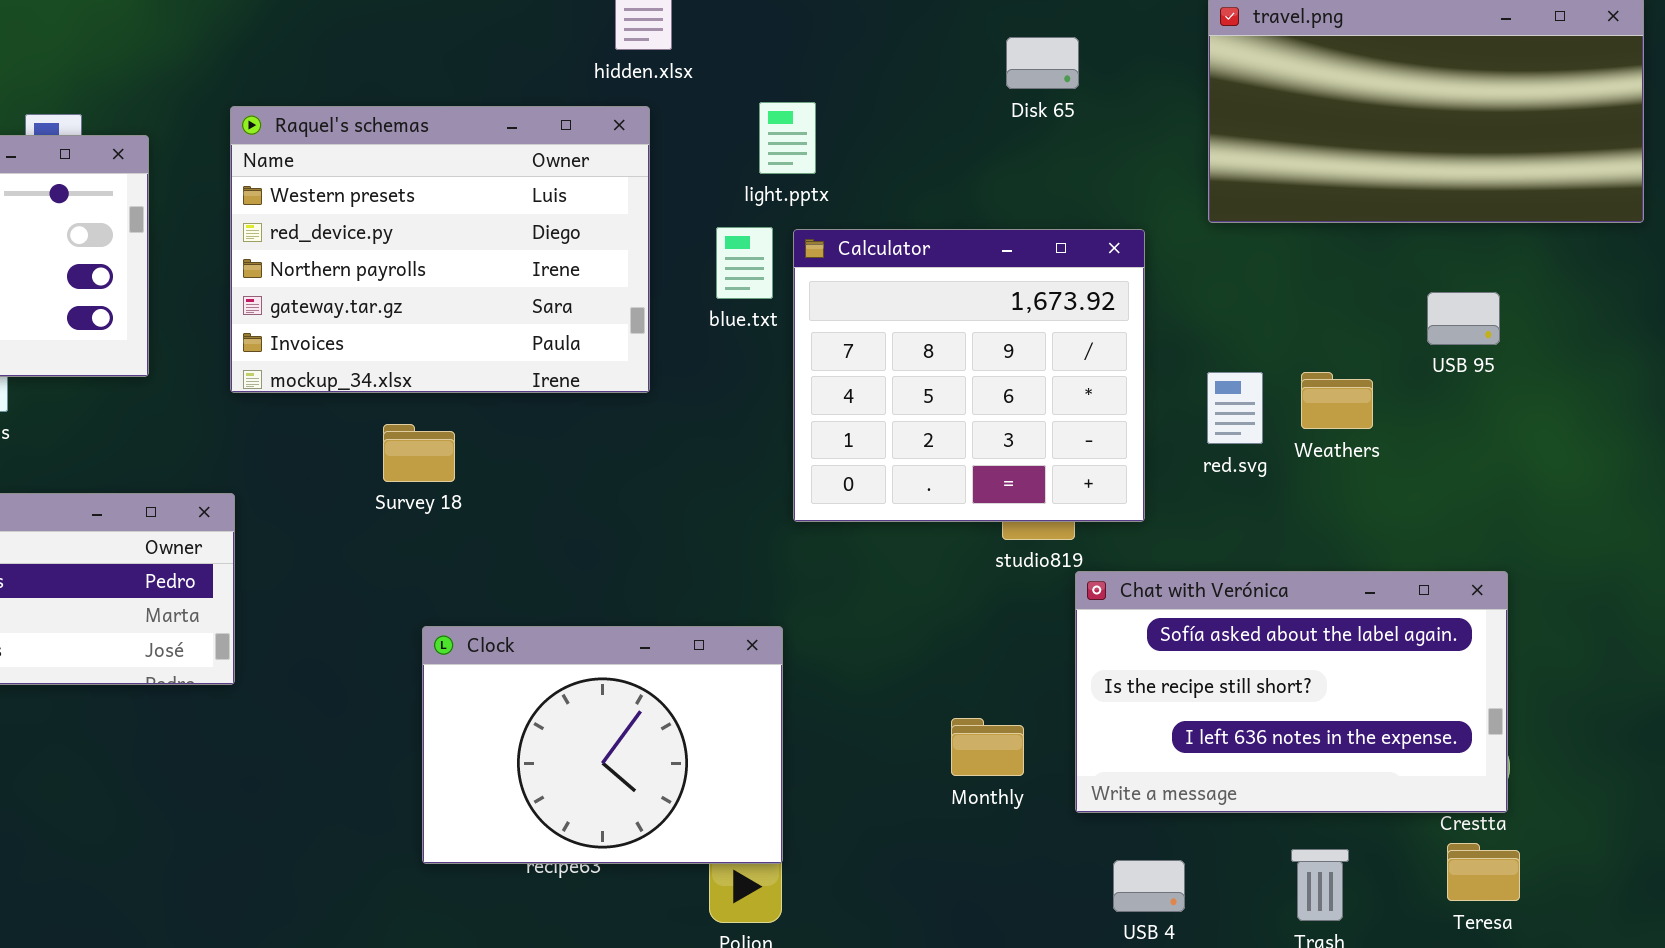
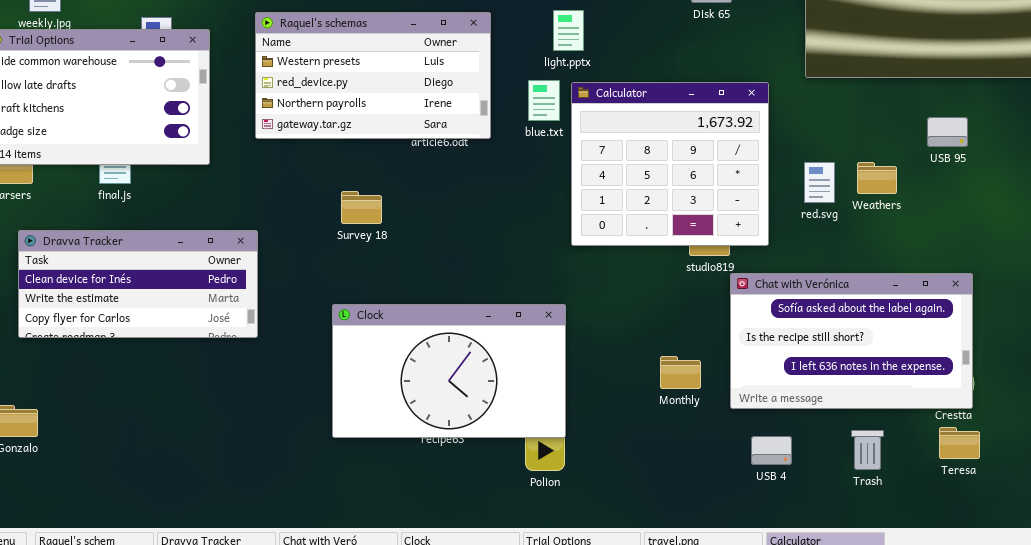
Raquel's schemas: [230,106,650,393] -> [255,12,491,139], resized
Clock: [422,626,783,864] -> [332,304,566,438], resized

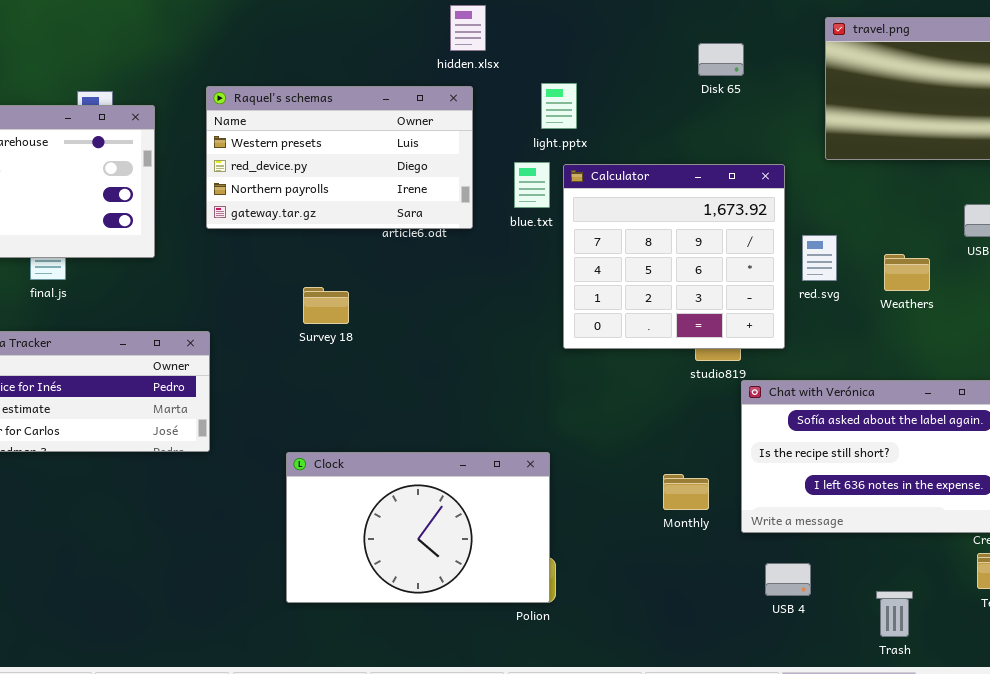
red.svg: [804,162,835,203] -> [802,235,837,281], moved
Clock: [332,304,566,438] -> [286,452,550,603], moved
Trash: [851,430,884,470] -> [876,591,913,637], moved

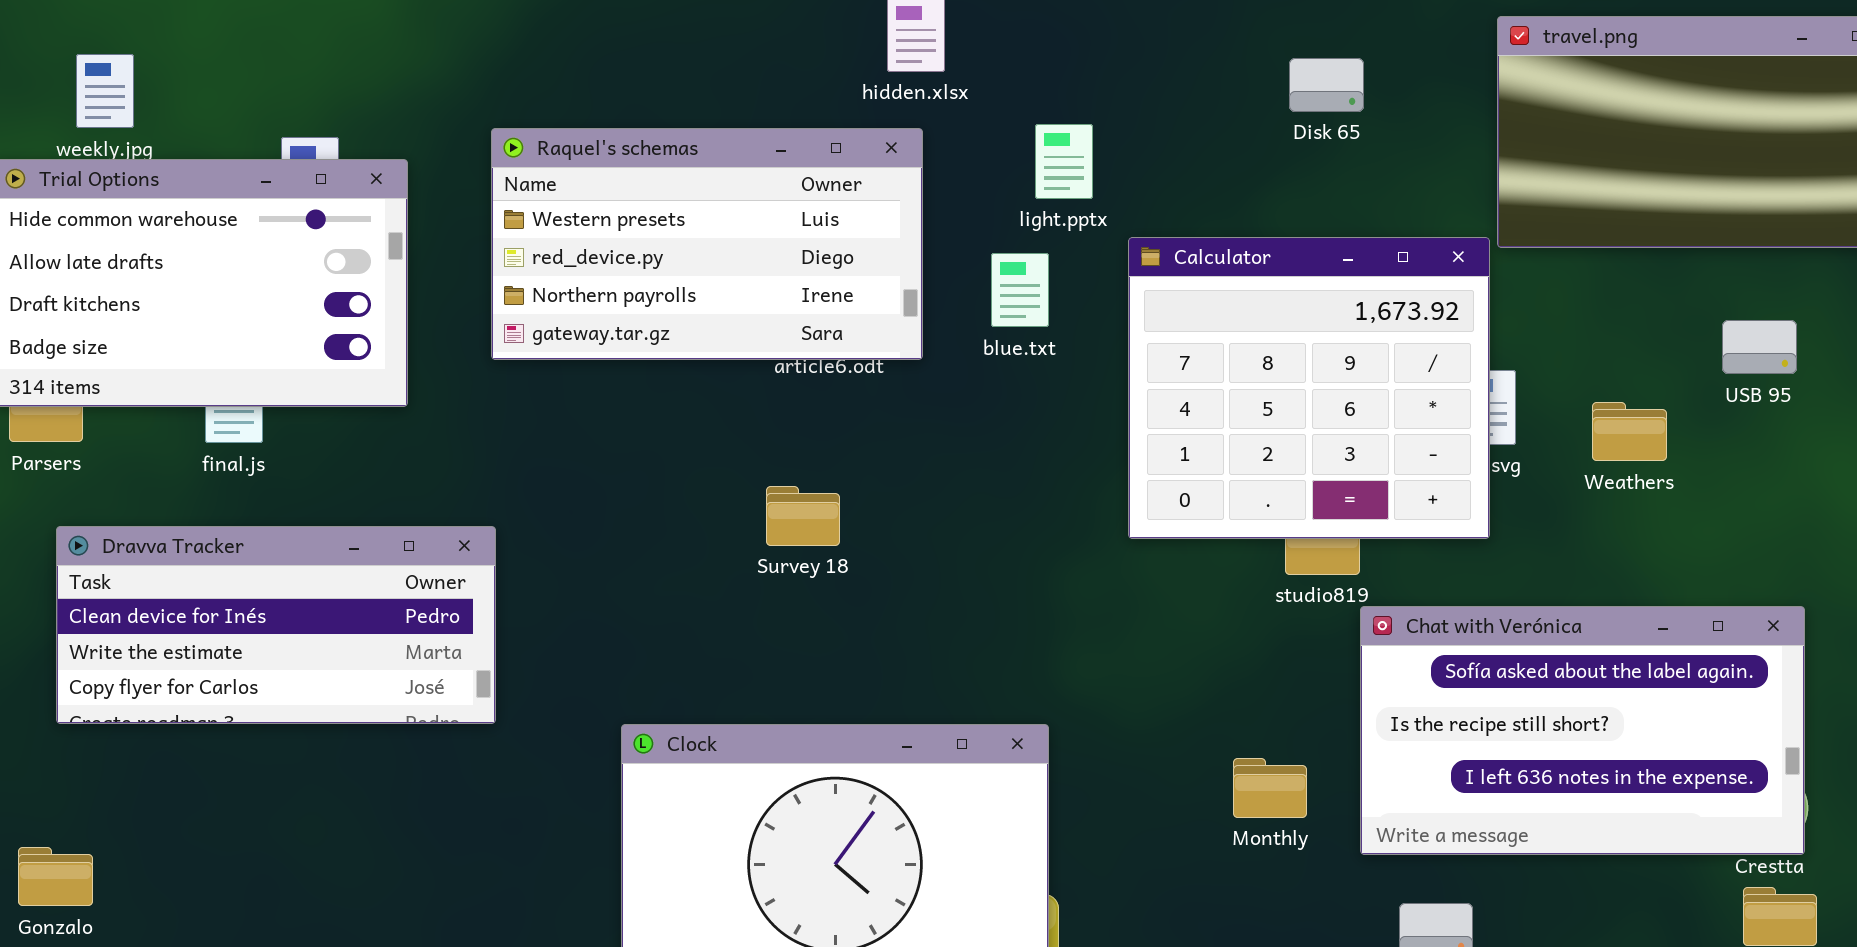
Calculator: [563,164,785,349] -> [1128,237,1490,539], moved
Survey 18: [303,287,349,324] -> [766,486,840,546], moved

